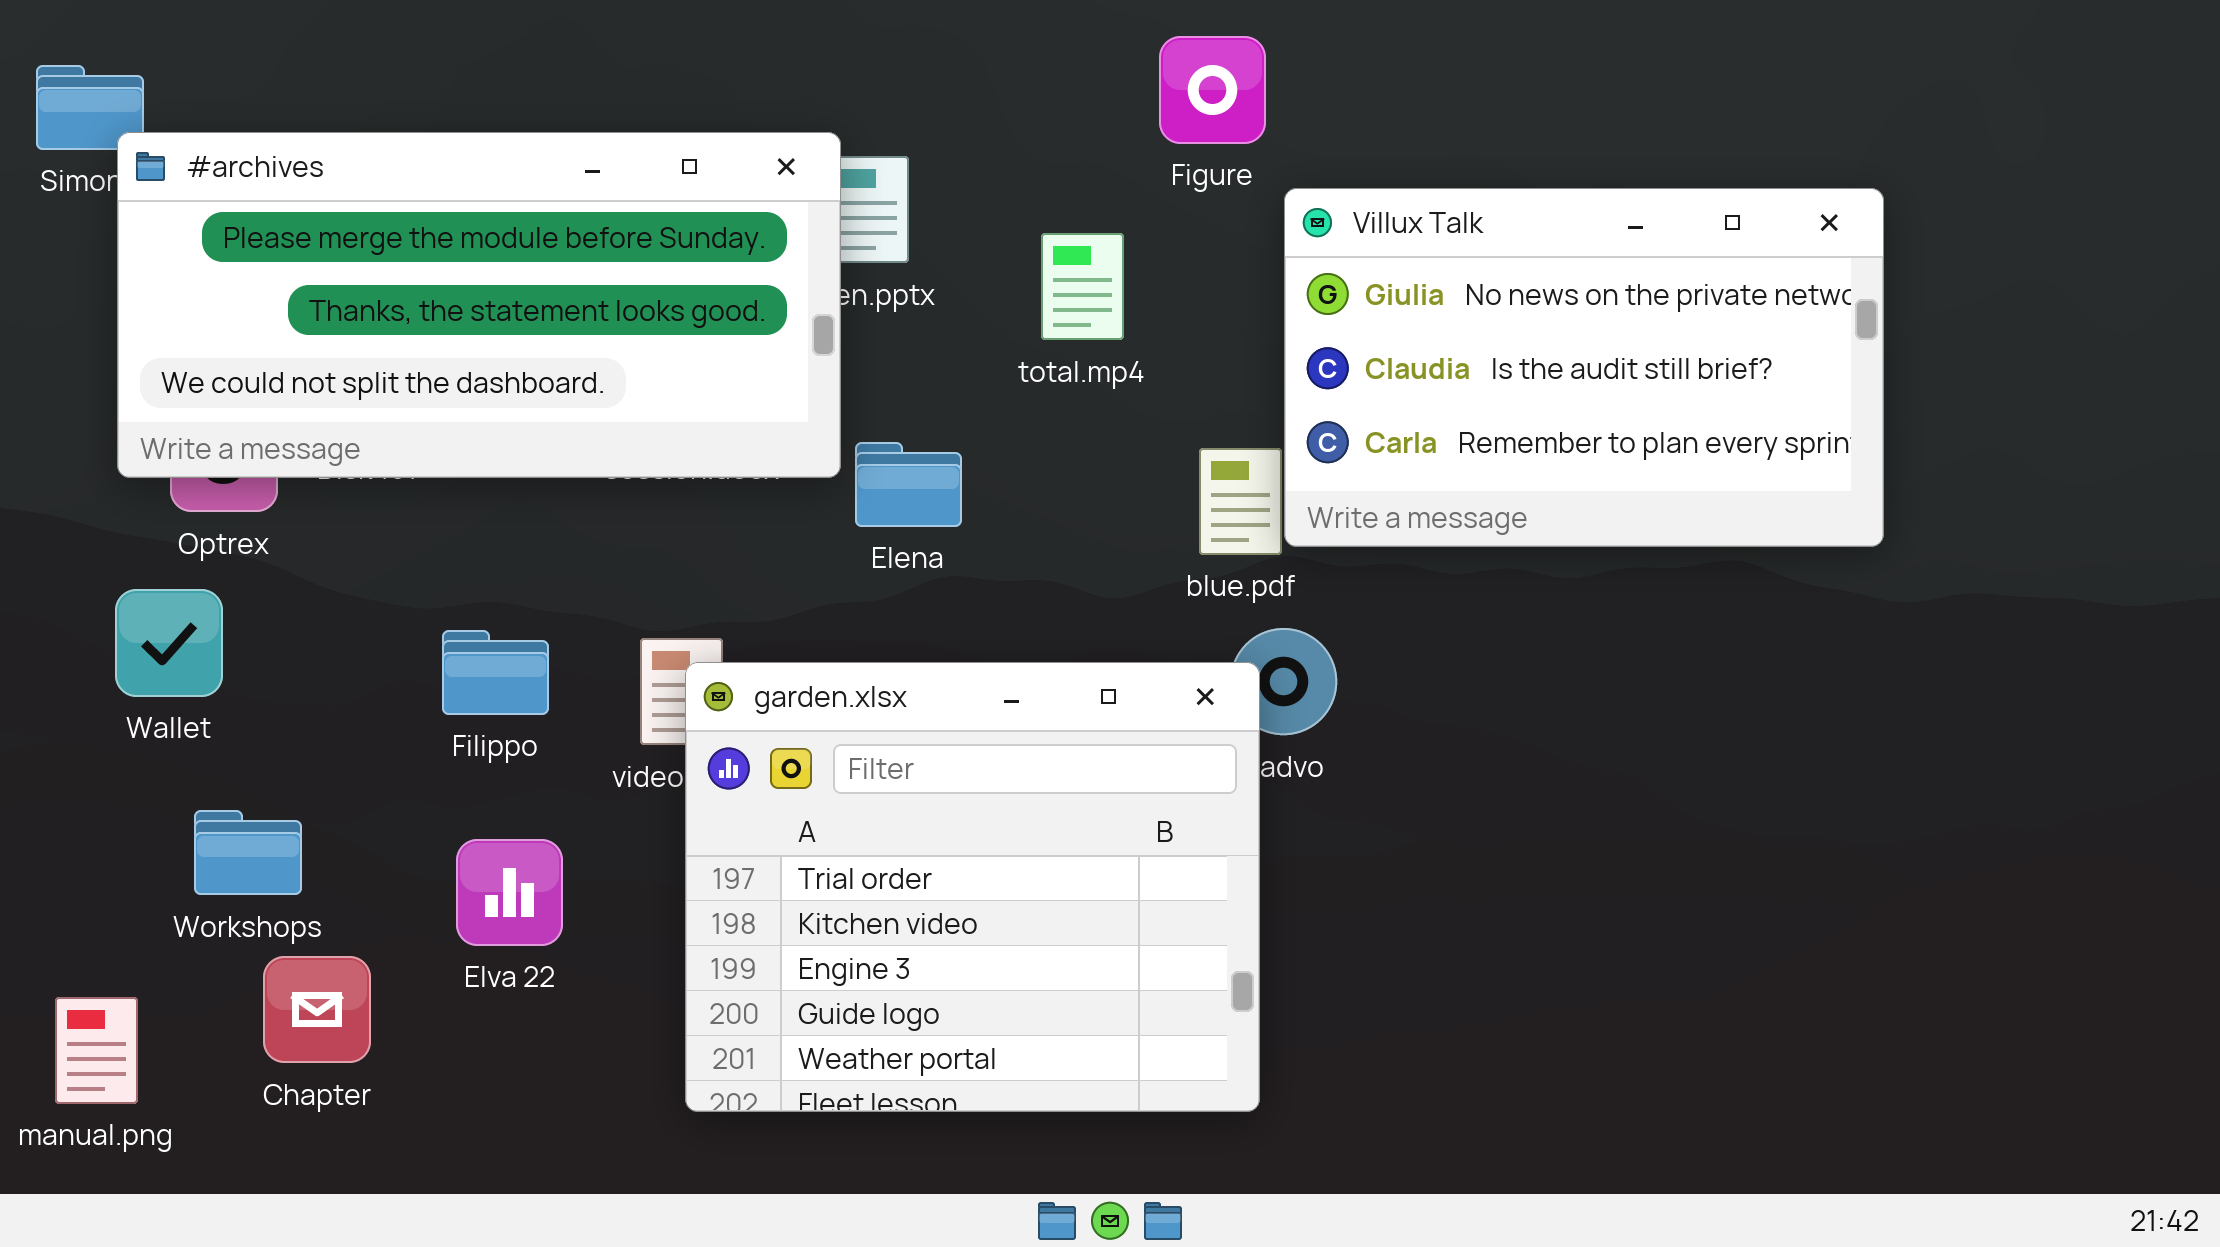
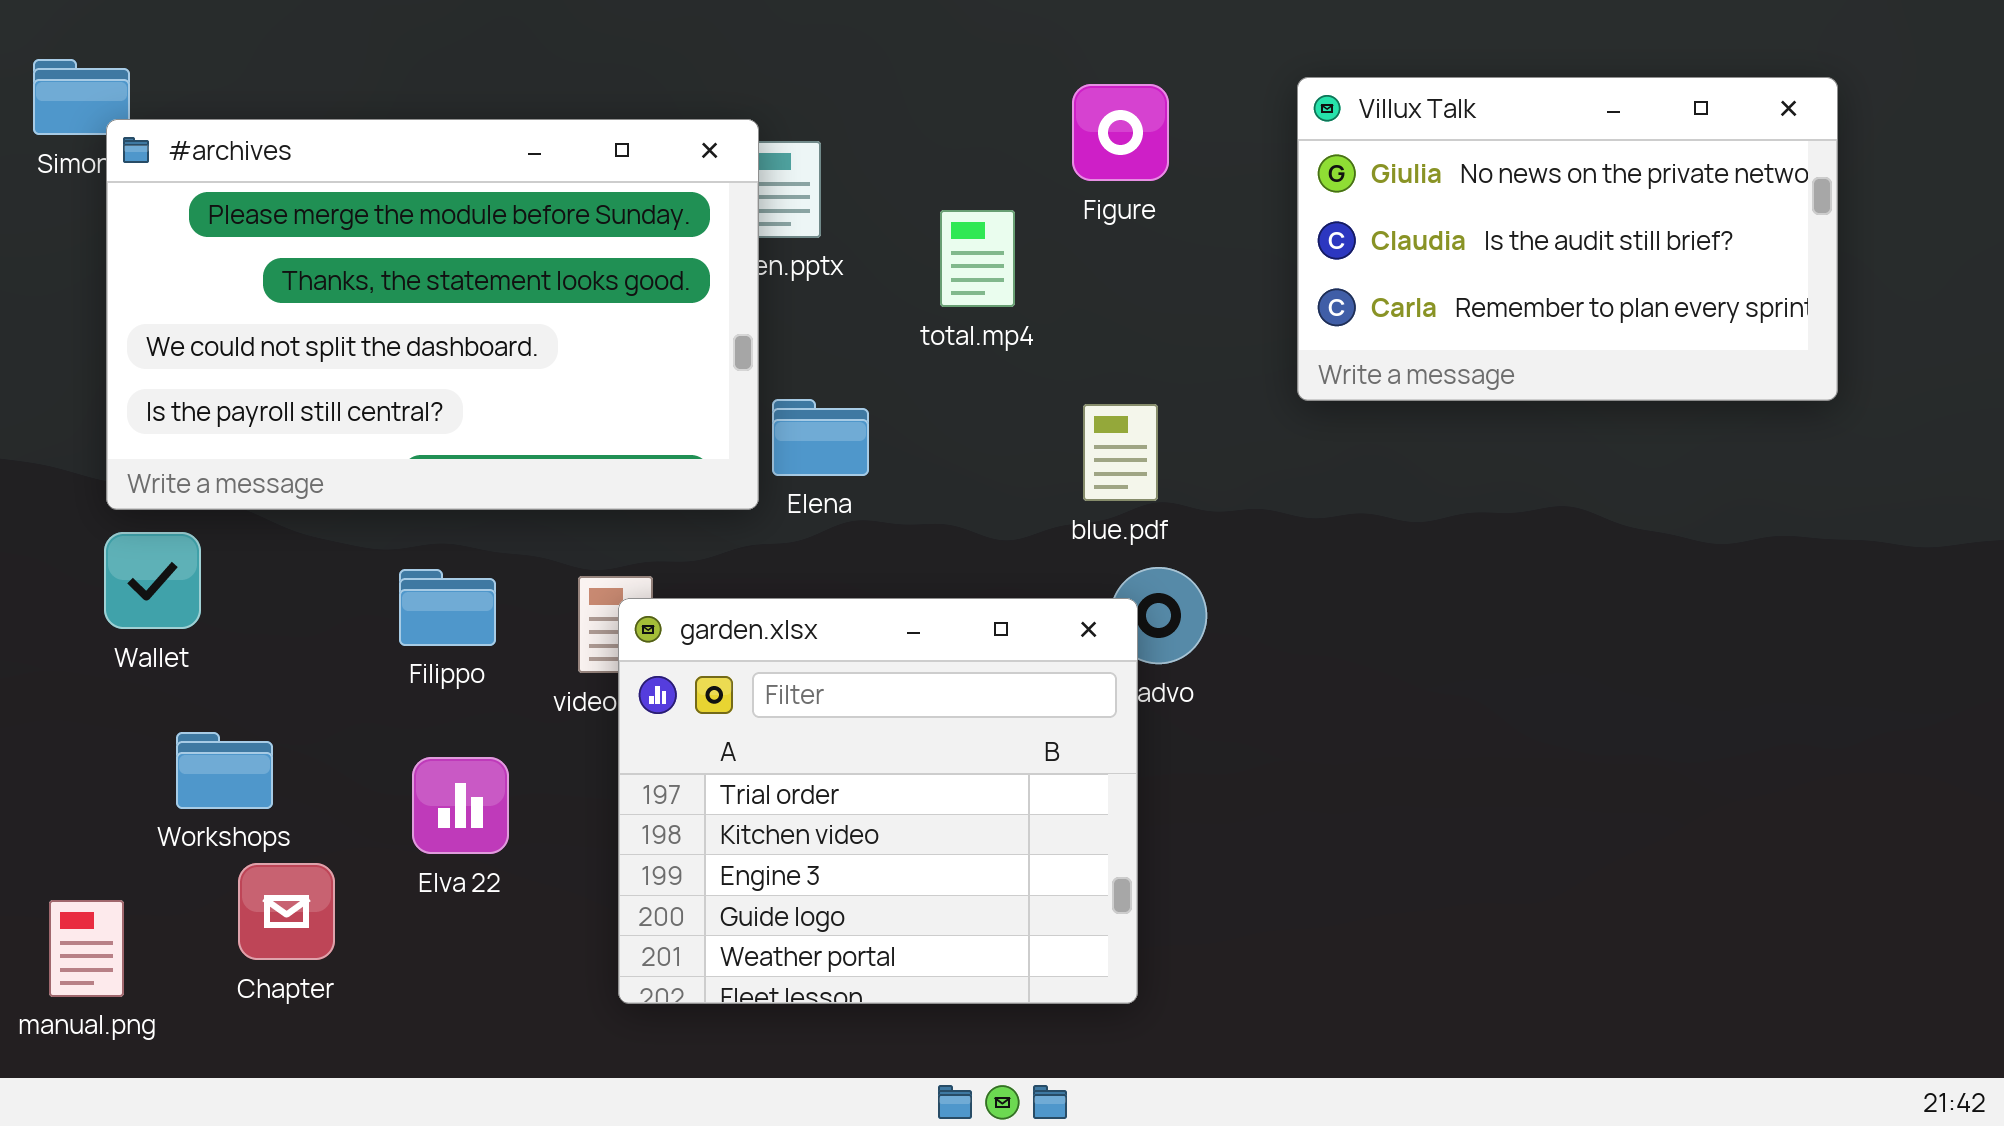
Figure: [1159,36,1266,144] -> [1072,84,1169,181], moved
#archives: [117,132,841,478] -> [106,119,759,510], resized
Villux Talk: [1284,188,1884,547] -> [1297,77,1838,401], moved

